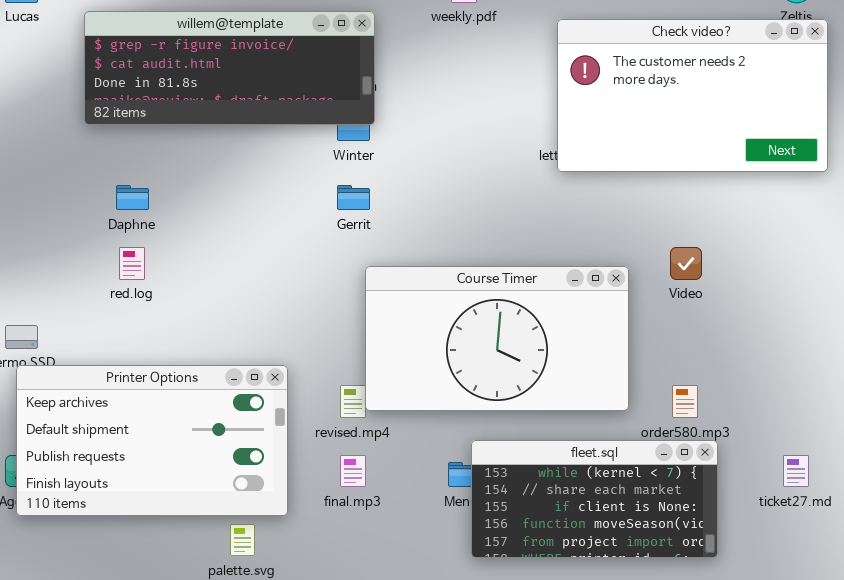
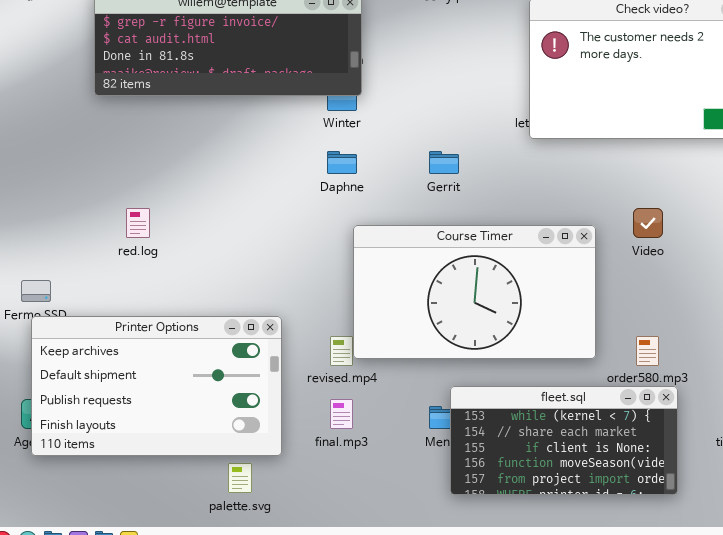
Daphne: [116,185,149,210] -> [327,151,357,174], moved
Gerrit: [337,185,370,210] -> [429,151,459,174], moved

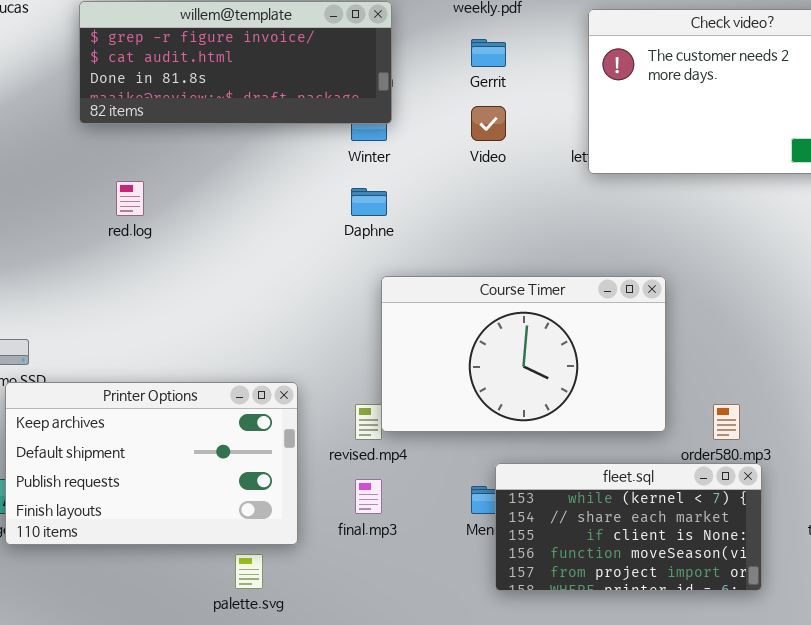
Gerrit: [429,151,459,174] -> [471,39,506,67], moved
red.log: [126,208,150,238] -> [116,181,144,216], moved
Video: [633,208,663,238] -> [471,106,506,141], moved

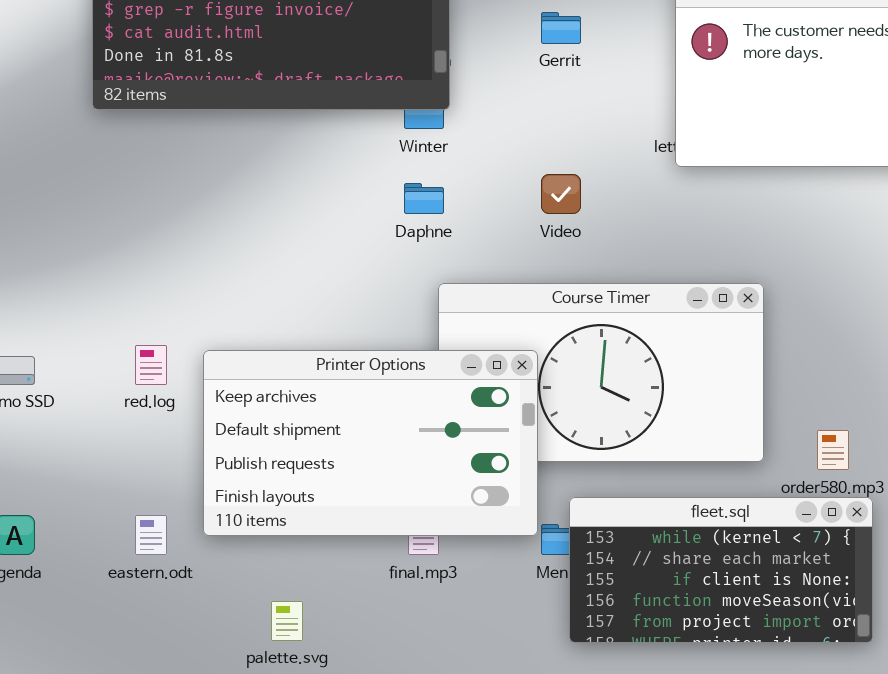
Video: [471,106,506,141] -> [541,174,581,214], moved
red.log: [116,181,144,216] -> [135,345,167,385], moved
Printer Options: [5,382,298,545] -> [203,350,538,536], moved

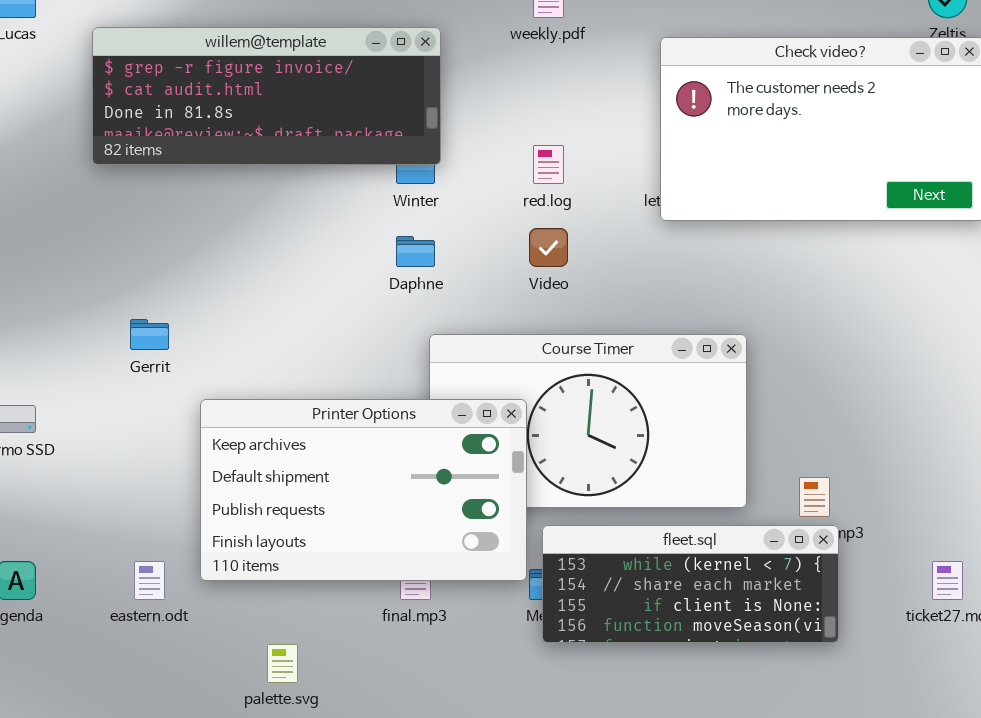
Gerrit: [541,12,581,44] -> [130,319,169,350], moved
red.log: [135,345,167,385] -> [533,145,564,184], moved
fleet.sql: [569,497,873,643] -> [542,525,839,643], moved, resized

